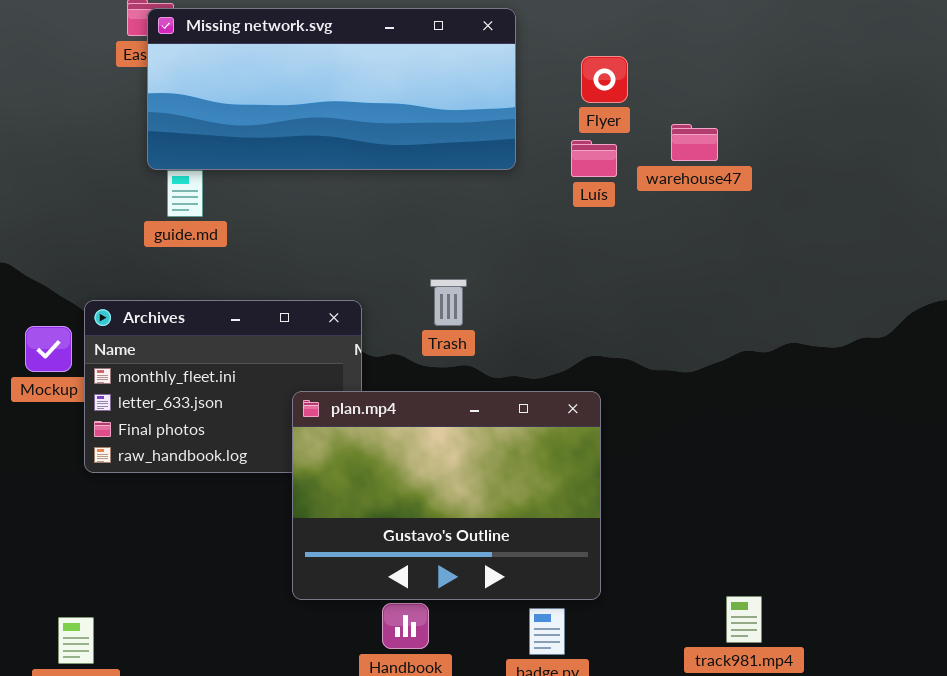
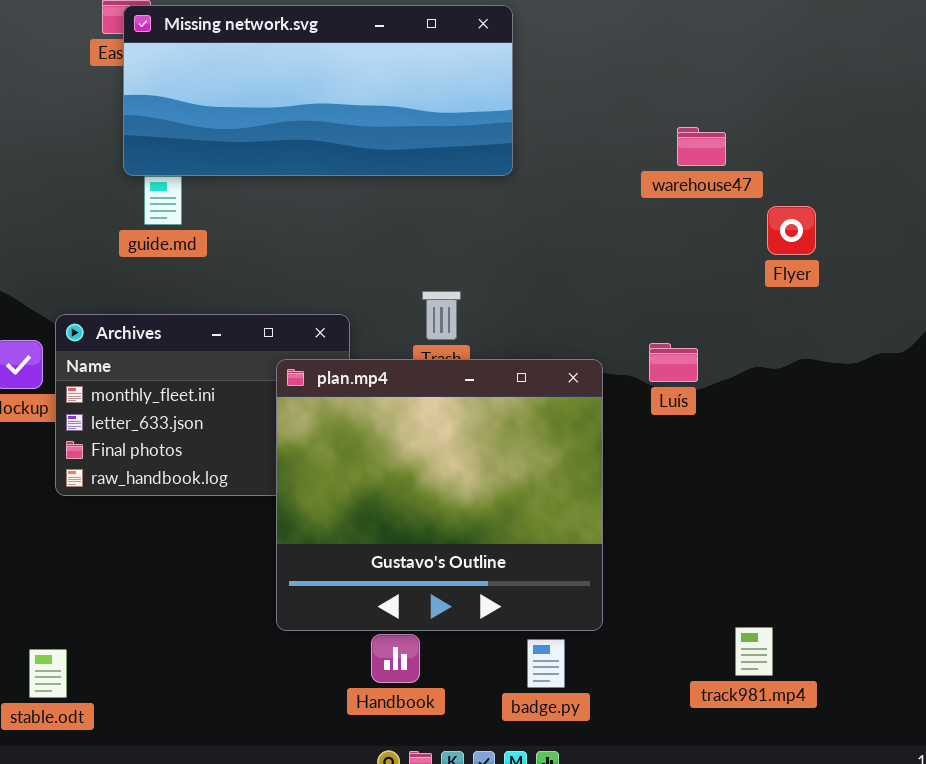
Flyer: [581,56,628,103] -> [767,206,816,255], moved
Luís: [571,140,617,177] -> [649,343,698,382], moved
plan.mp4: [292,391,601,600] -> [276,359,603,631], resized

